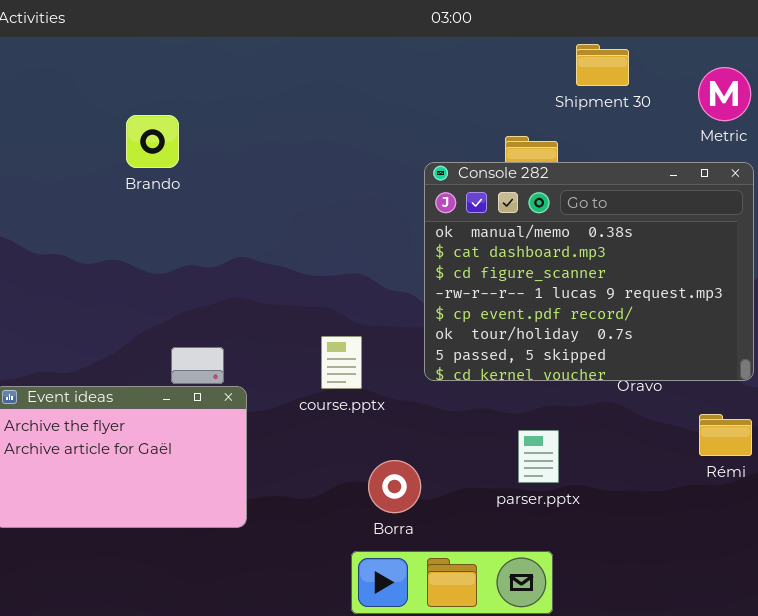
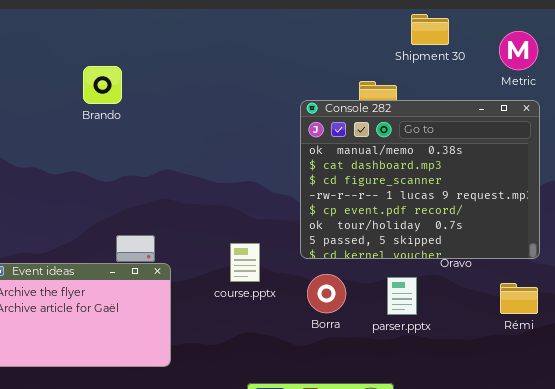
course.pptx: [321,336,362,389] -> [230,243,260,282], moved
parser.pptx: [518,430,559,483] -> [387,277,417,315], moved
Borra: [368,460,421,513] -> [307,274,346,313], moved

